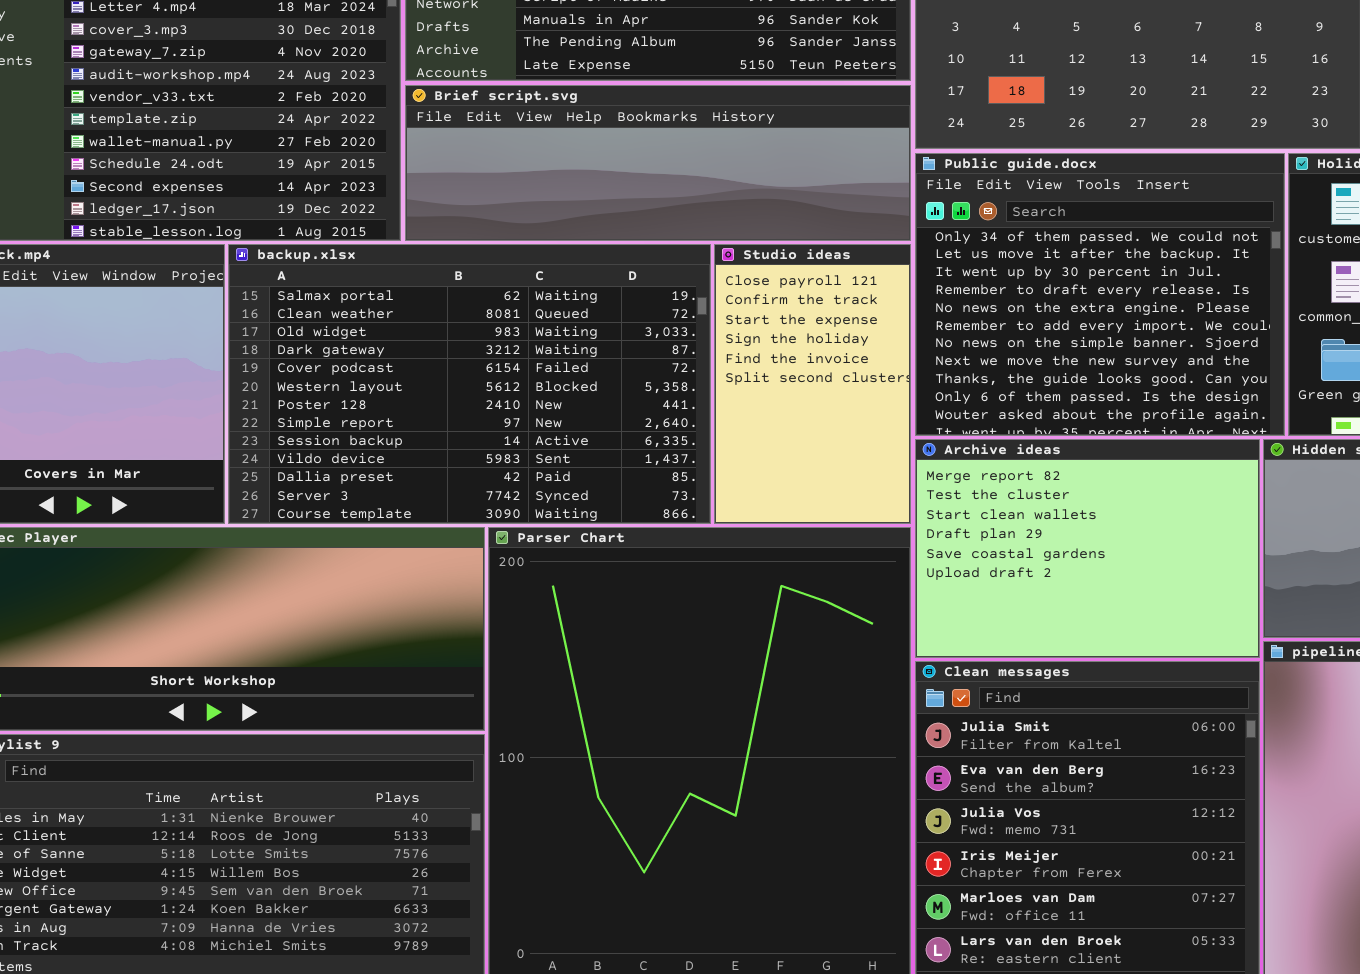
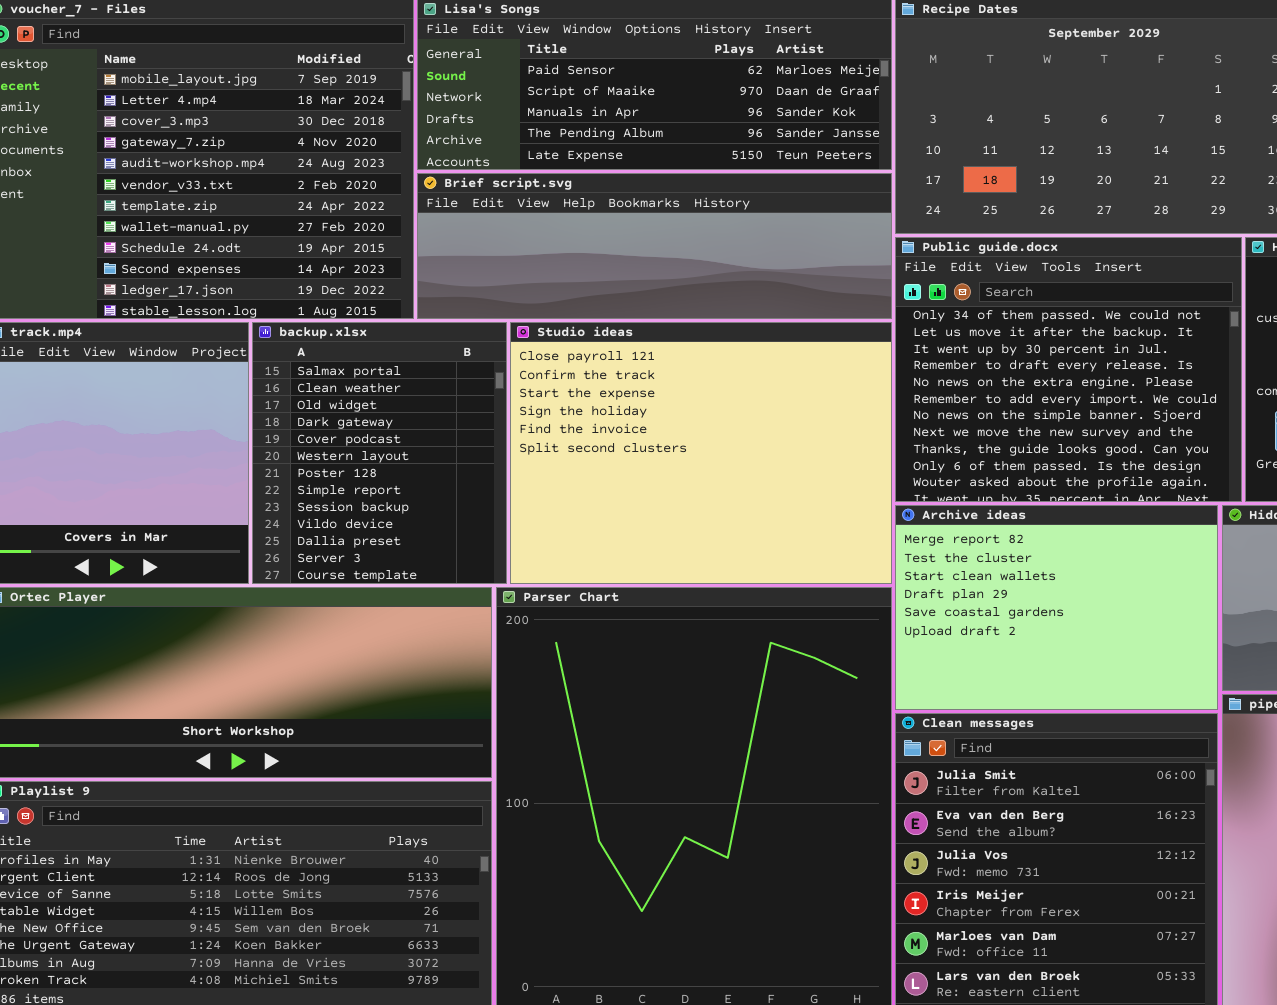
backup.xlsx: [228,244,711,524] -> [252,322,507,584], resized
Studio ideas: [714,244,911,524] -> [510,322,892,584], resized

